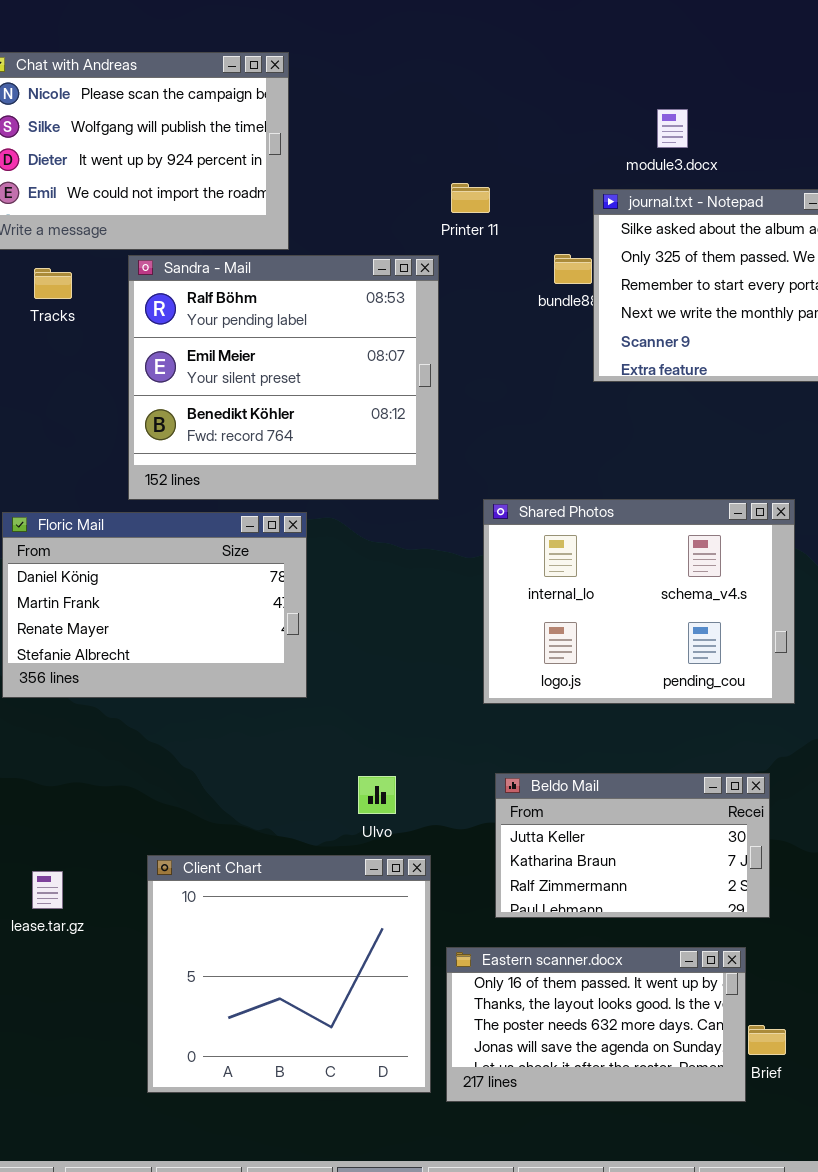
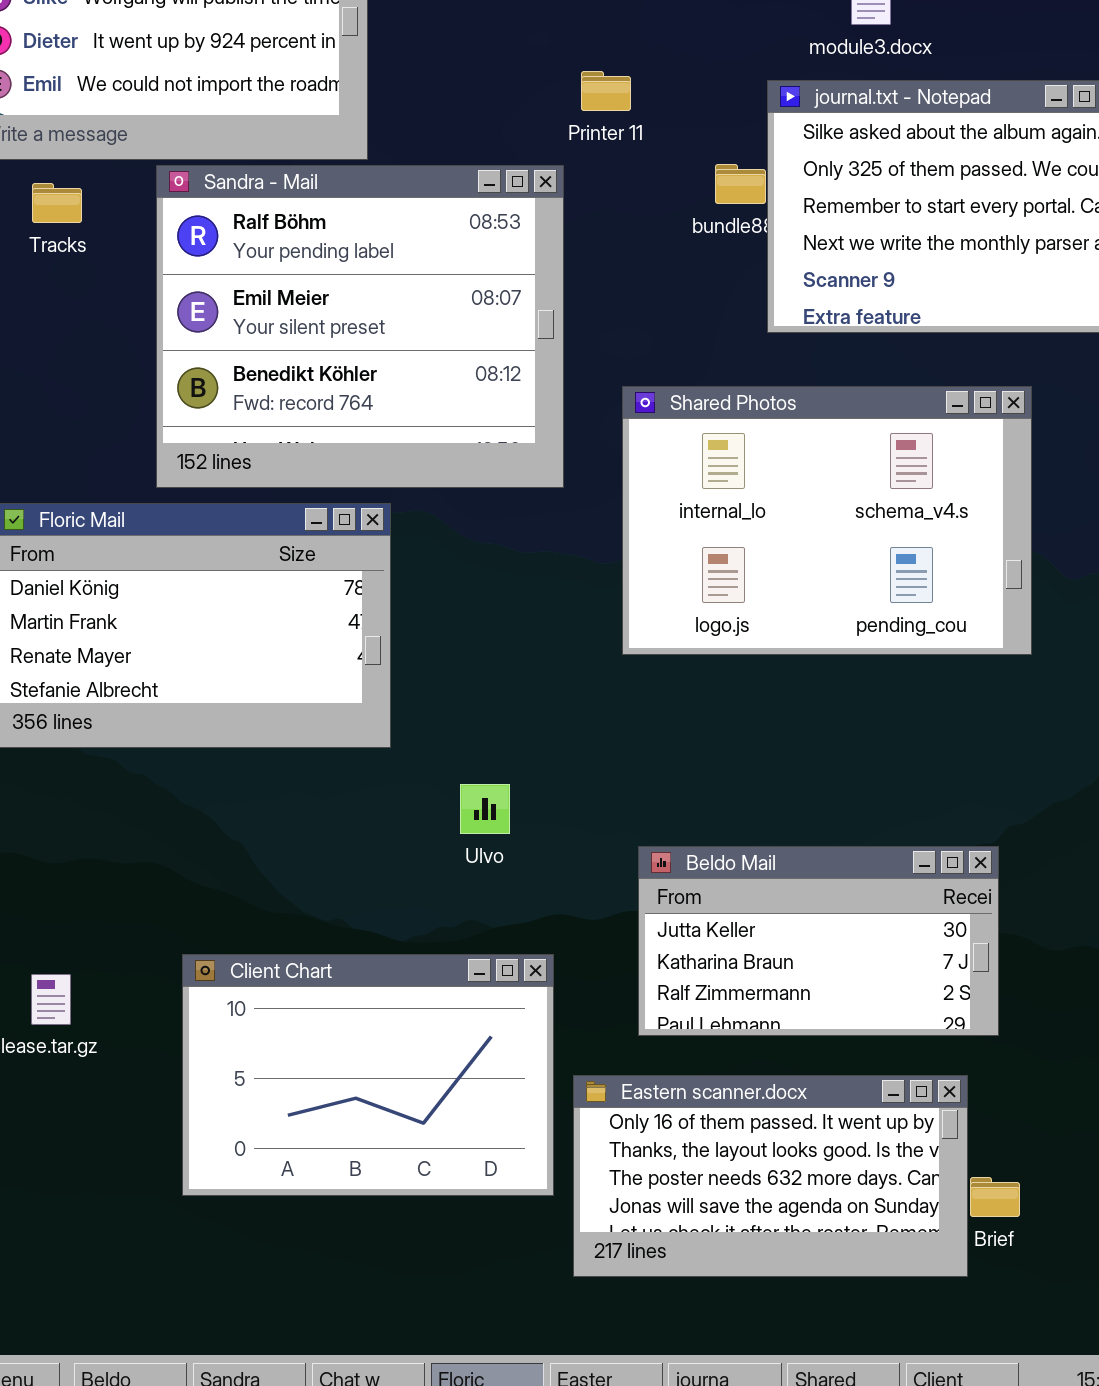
Shared Photos: [483,499,795,704] -> [622,386,1032,655], moved
Ulvo: [358,776,396,814] -> [460,784,510,834], moved
Client Chart: [147,855,431,1093] -> [182,954,554,1196], resized

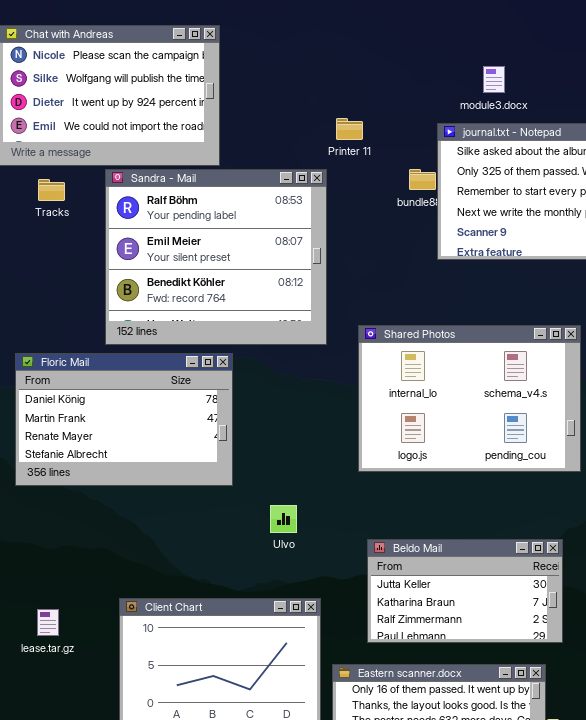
Shared Photos: [622,386,1032,655] -> [358,325,581,472], moved

